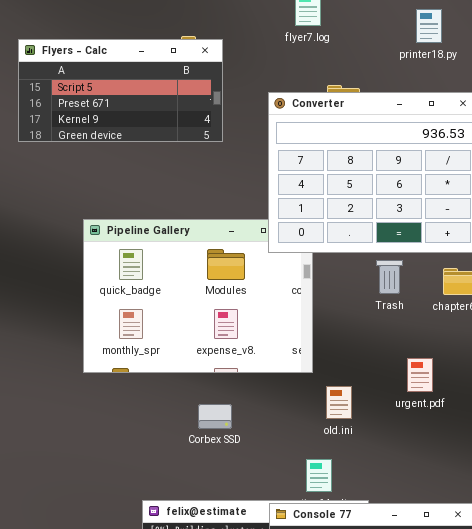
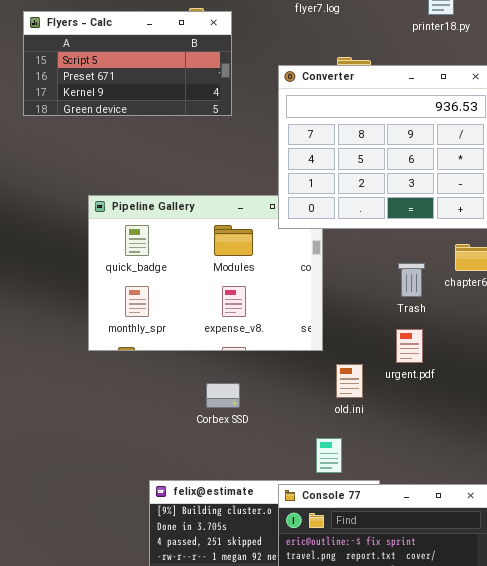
Trash: [376,260,403,294] -> [398,263,425,297], moved
urgent.pdf: [407,358,433,392] -> [396,329,423,363], moved

